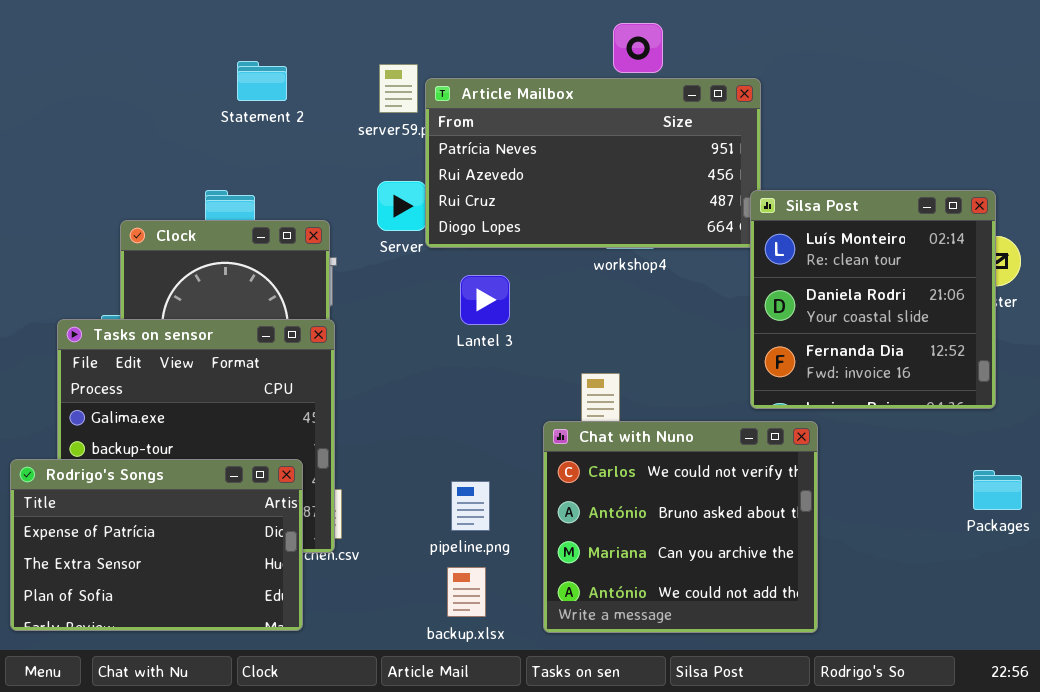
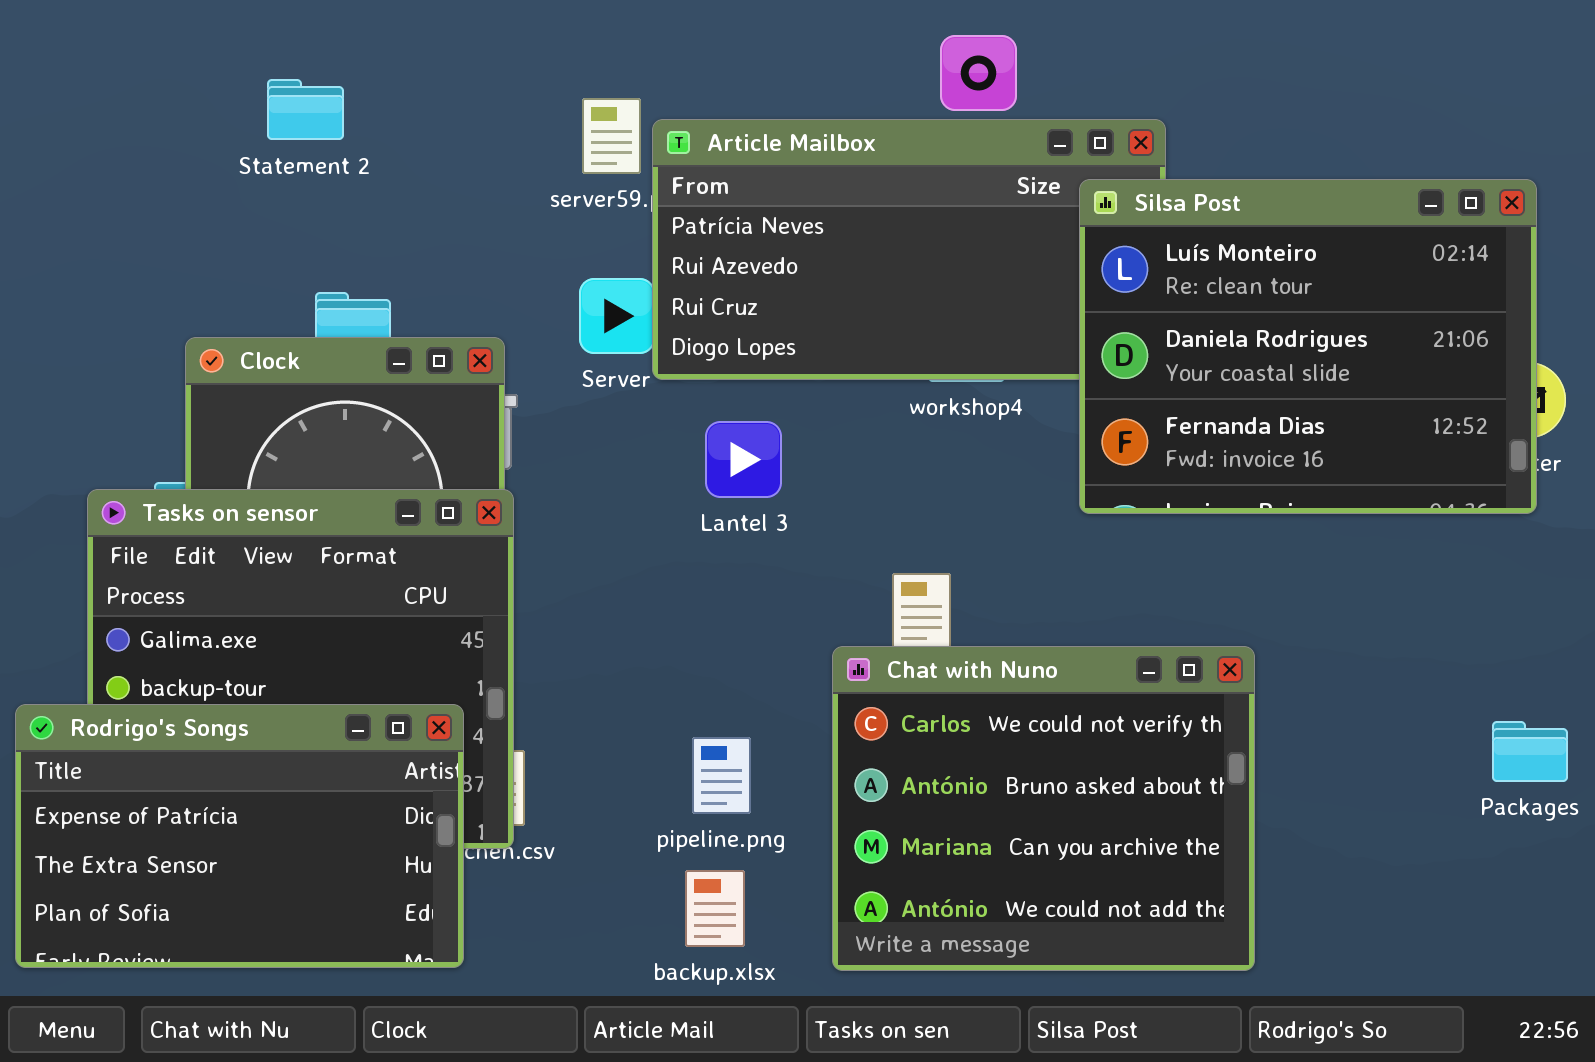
Statement 2: [237,61,287,101] -> [267,79,344,140], moved
Silsa Post: [750,190,996,409] -> [1079,179,1537,514], moved, resized

